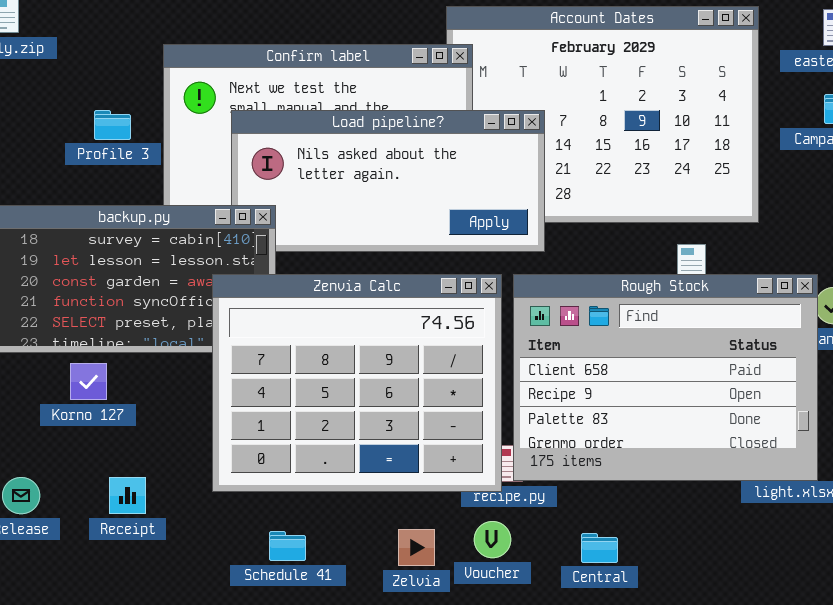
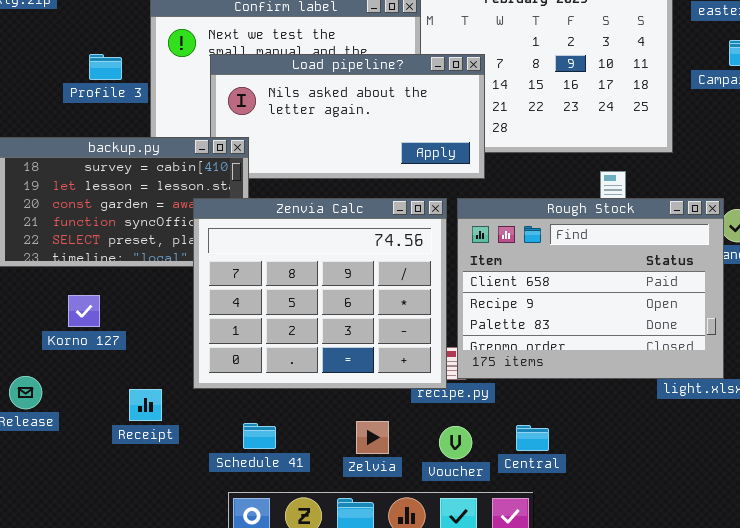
Korno 127: [70,363,107,400] -> [68,295,100,327], moved
Receipt: [109,477,146,514] -> [129,389,162,421], moved
Voucher: [474,521,511,558] -> [439,426,472,459], moved

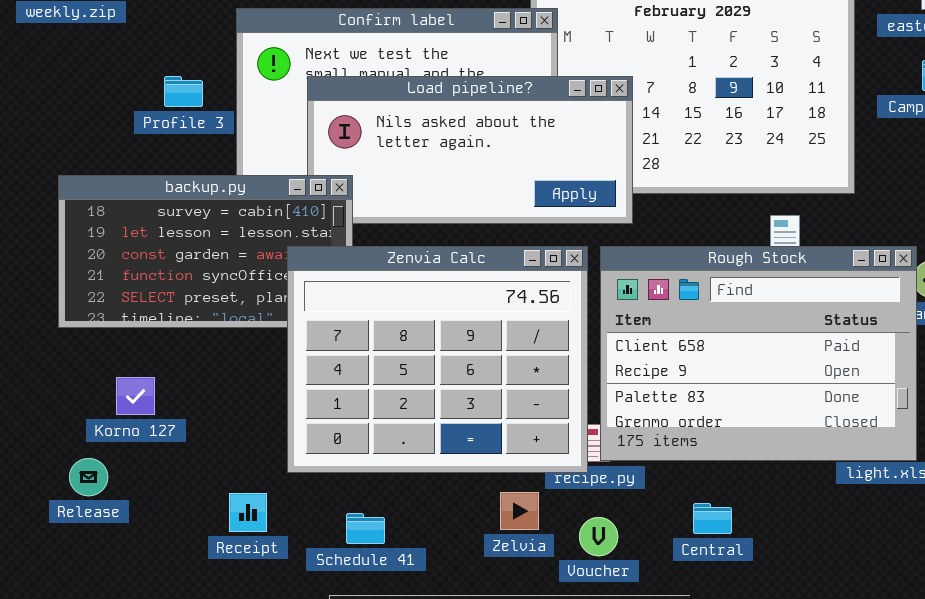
Korno 127: [68,295,100,327] -> [116,377,155,415], moved
Receipt: [129,389,162,421] -> [229,493,267,532], moved
Zelvia: [356,421,389,454] -> [500,492,539,530], moved
Central: [516,425,549,451] -> [693,503,732,534], moved

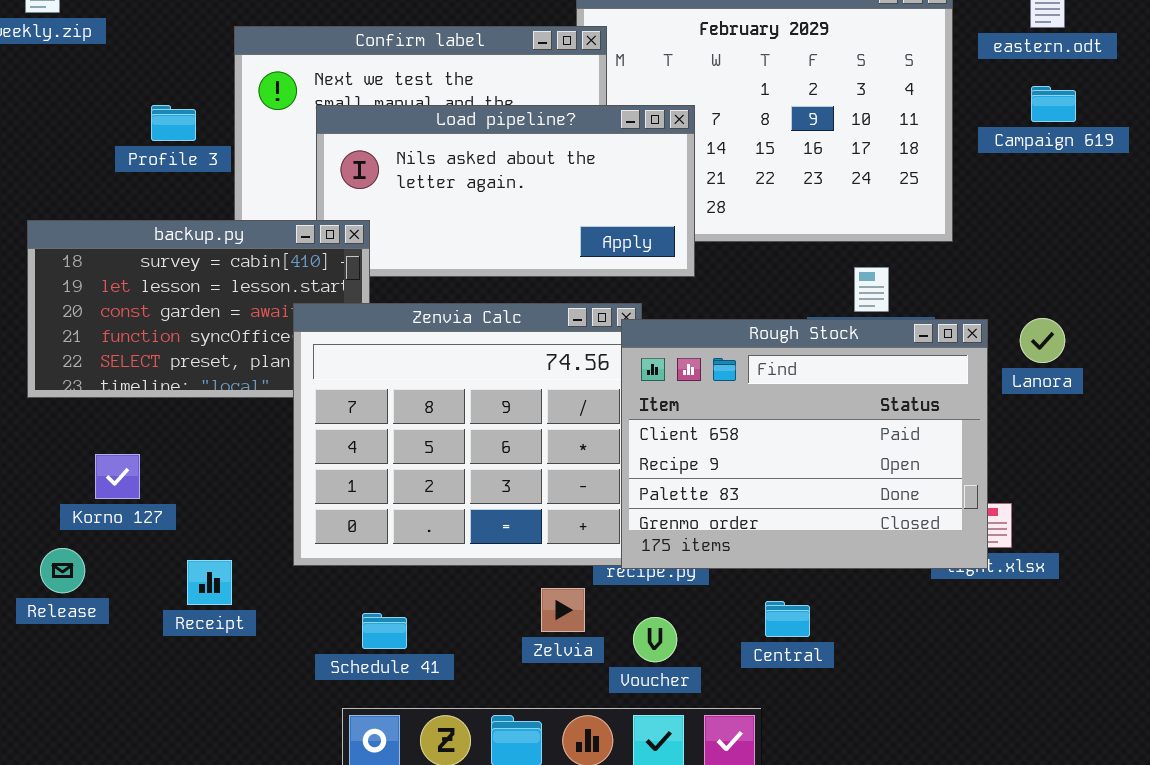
Rough Stock: [600,246,917,461] -> [621,319,988,569], moved
Receipt: [229,493,267,532] -> [187,560,232,605], moved

